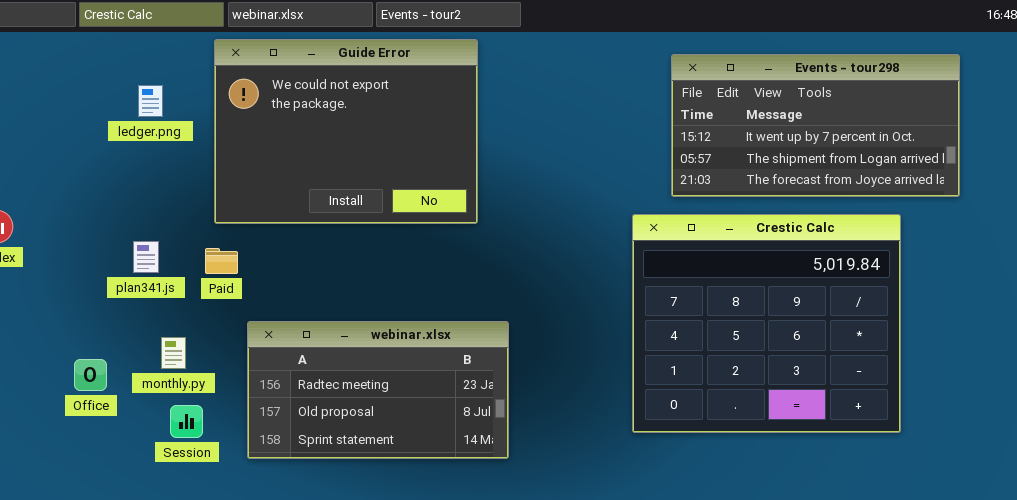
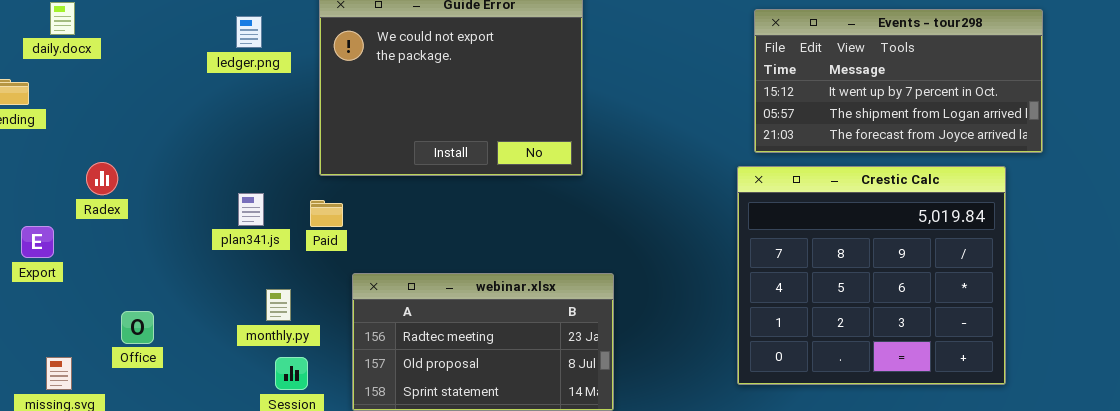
Events - tour298: [671,54,960,197] -> [754,9,1043,153], moved
ledger.png: [138,85,163,117] -> [236,16,262,48], moved
Office: [74,359,107,391] -> [121,311,154,344], moved

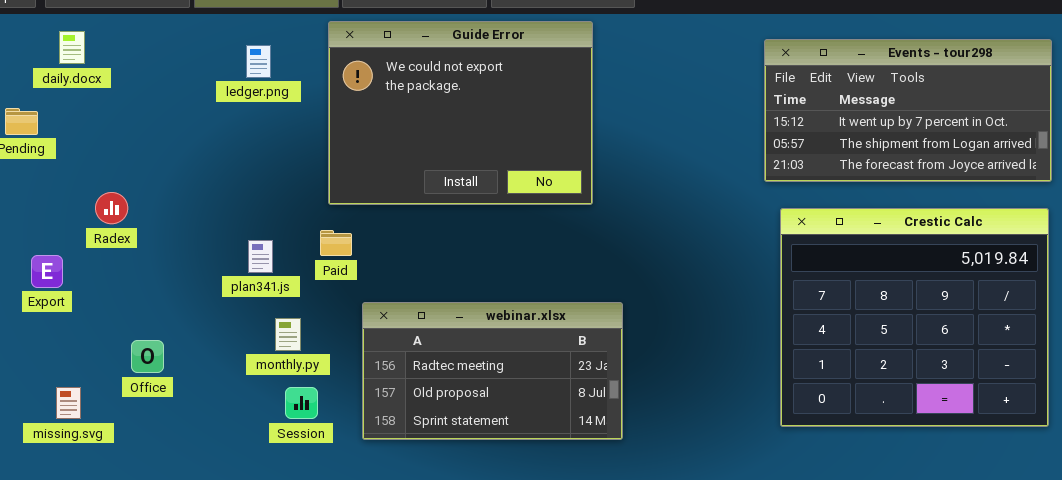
Crestic Calc: [737,166,1006,385] -> [780,208,1049,427], moved
plan341.js: [238,193,264,226] -> [248,240,273,273], moved

